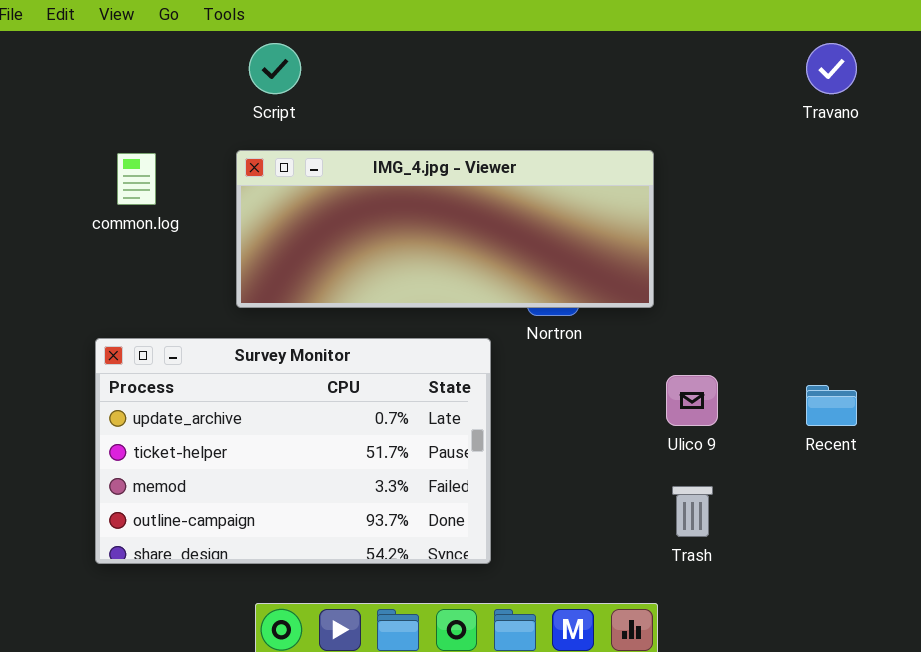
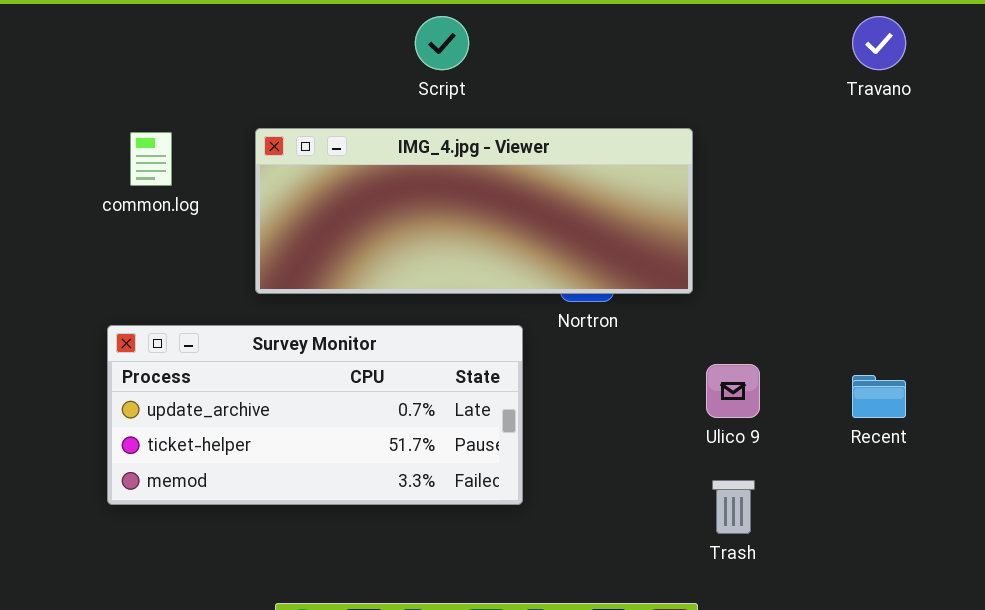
Script: [249,43,301,94] -> [415,16,469,70], moved
Survey Monitor: [95,338,491,564] -> [107,325,523,505], resized

